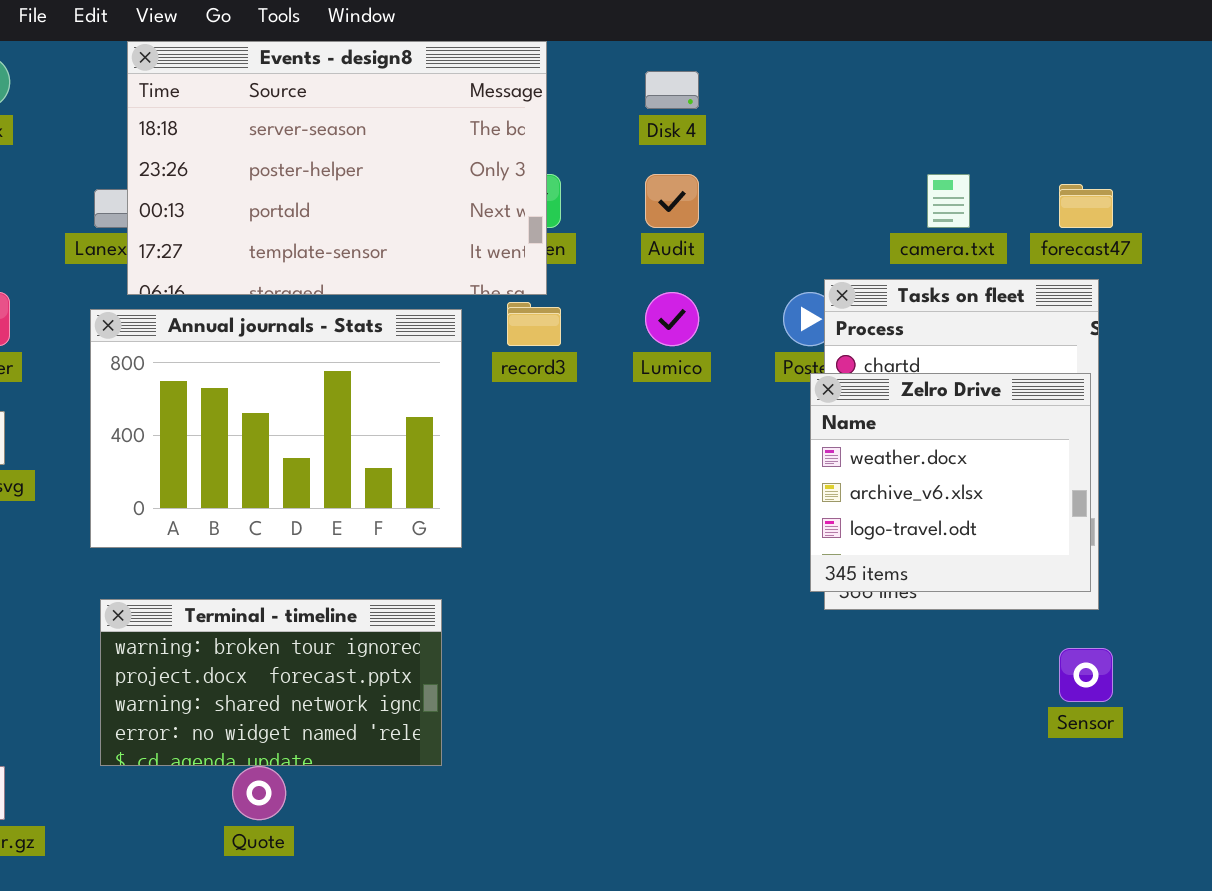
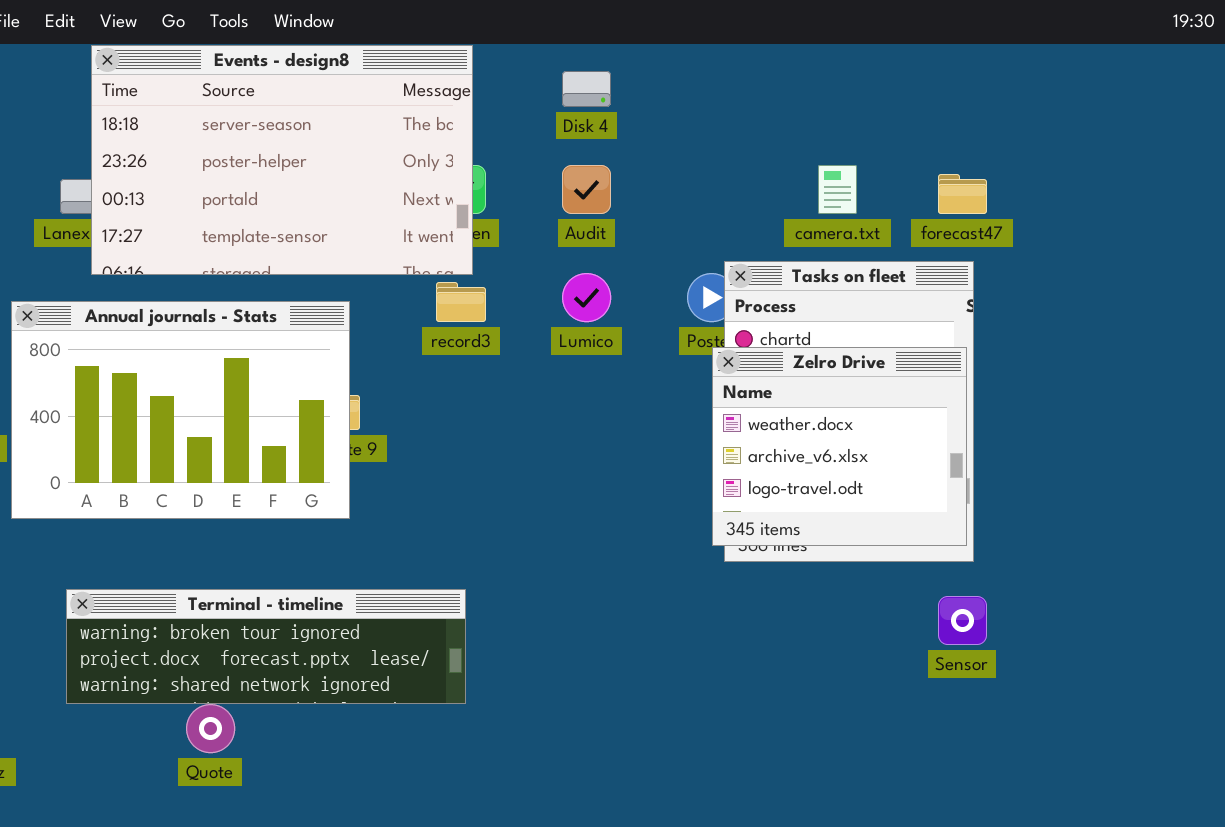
Annual journals - Stats: [90,309,462,548] -> [11,301,350,519], moved
Terminal - timeline: [100,599,442,766] -> [66,589,466,704], resized

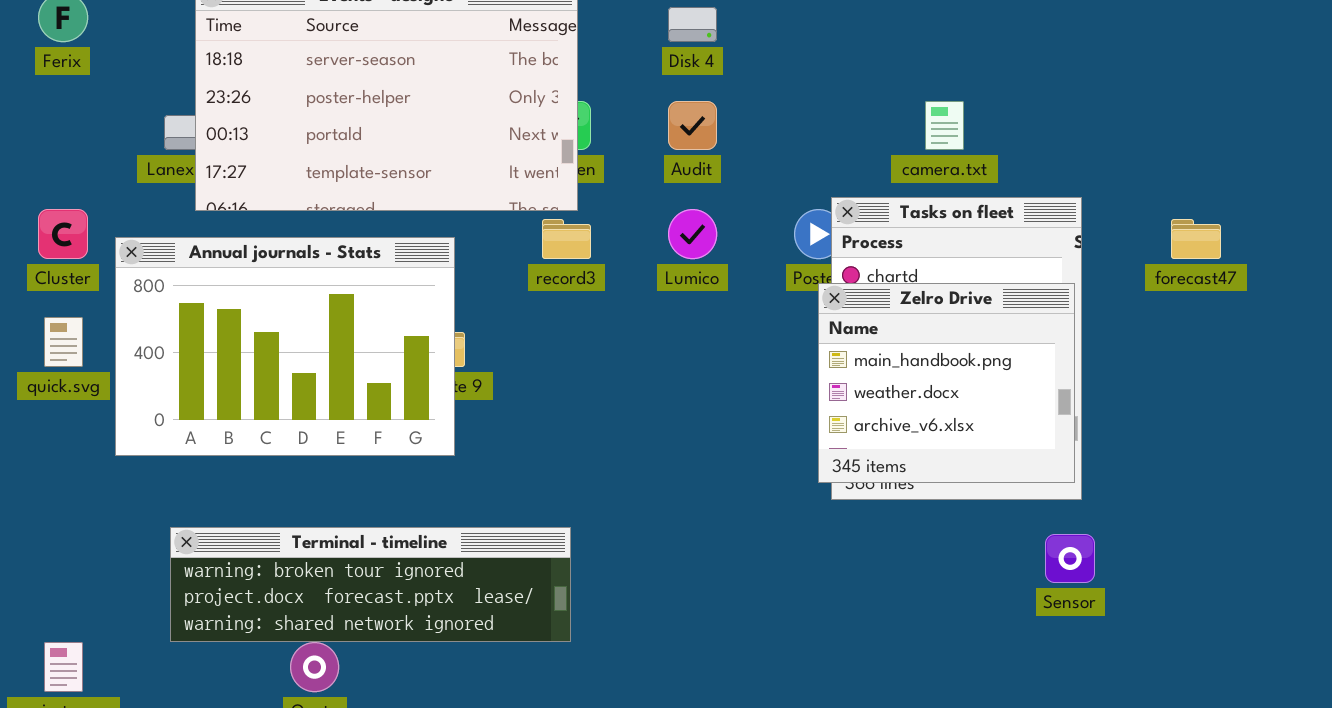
forecast47: [938,174,987,214] -> [1171,219,1221,259], moved
Zelro Drive: [712,347,967,546] -> [818,283,1075,483], scrolled up 1 row

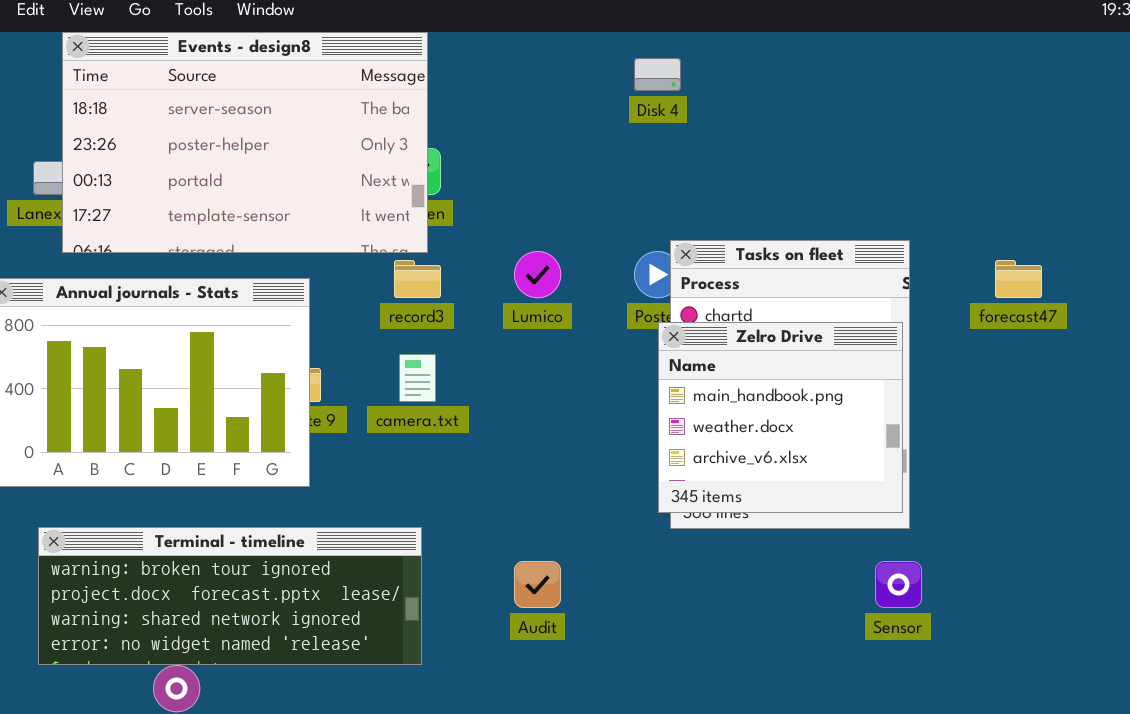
Disk 4: [668,7,717,42] -> [634,58,681,91], moved
Audit: [668,101,717,150] -> [514,561,561,608], moved
camera.txt: [925,101,964,150] -> [399,354,436,402], moved
Terminal - timeline: [170,527,571,642] -> [38,527,422,665], resized

